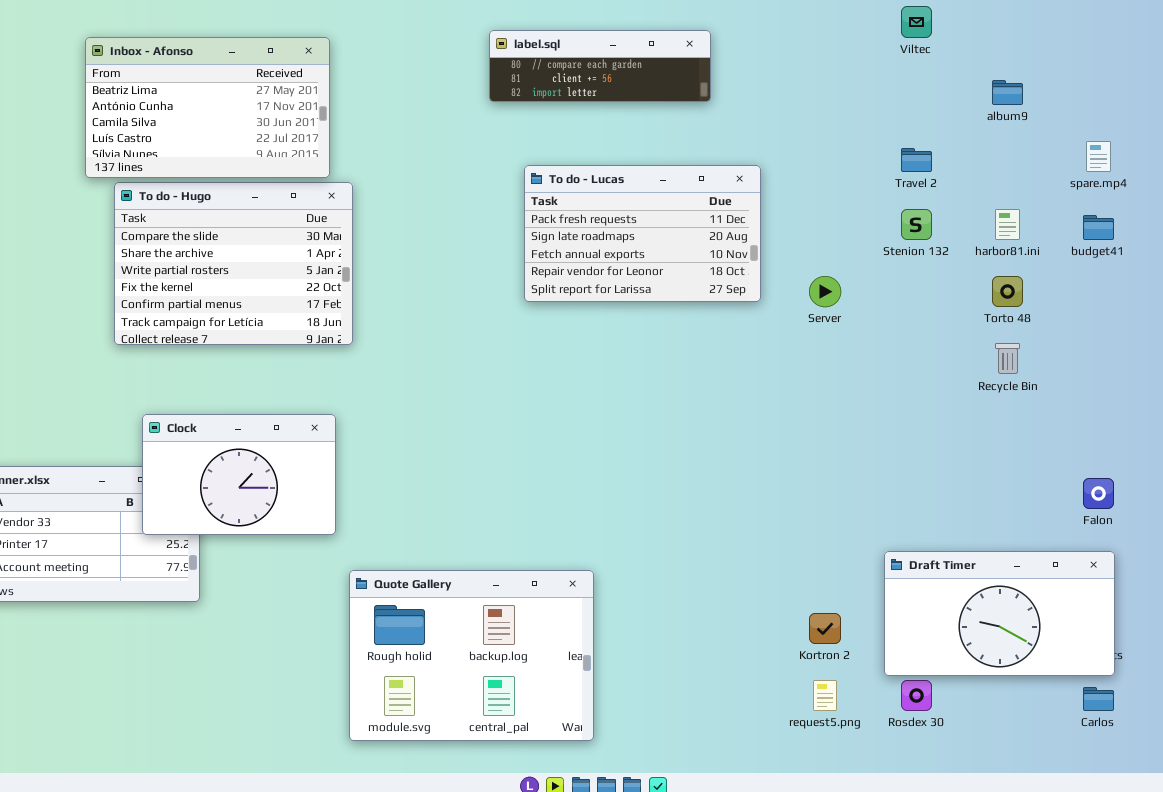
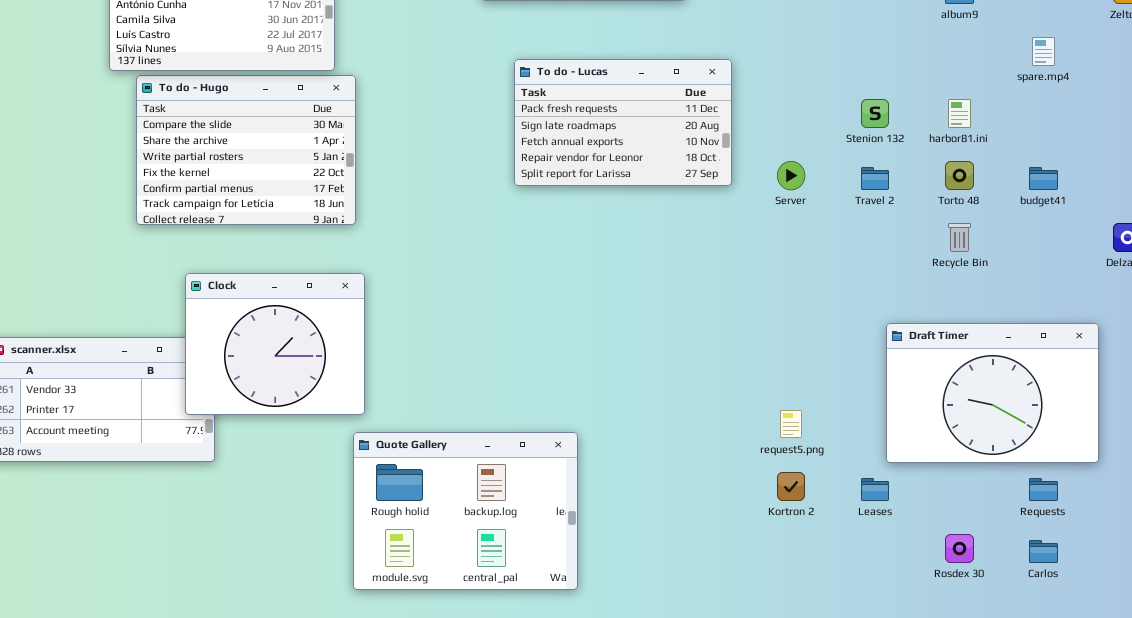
Travel 2: [901,148,932,172] -> [861,167,889,190], moved
budget41: [1083,215,1114,240] -> [1029,167,1058,190], moved
Clock: [142,414,336,535] -> [185,273,365,415], moved, resized
Draft Timer: [884,551,1115,676] -> [886,323,1099,463], moved, resized
request5.png: [813,680,837,711] -> [780,410,802,438], moved
Rosdex 30: [901,680,932,711] -> [945,534,974,563], moved

